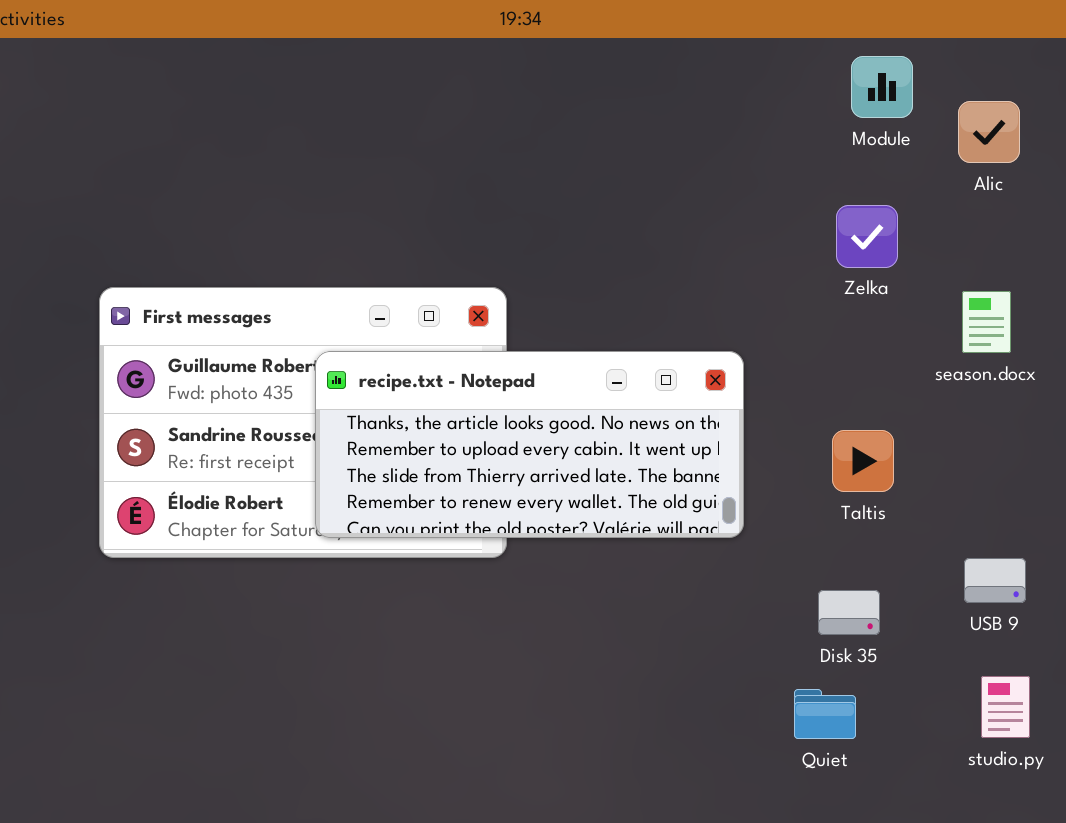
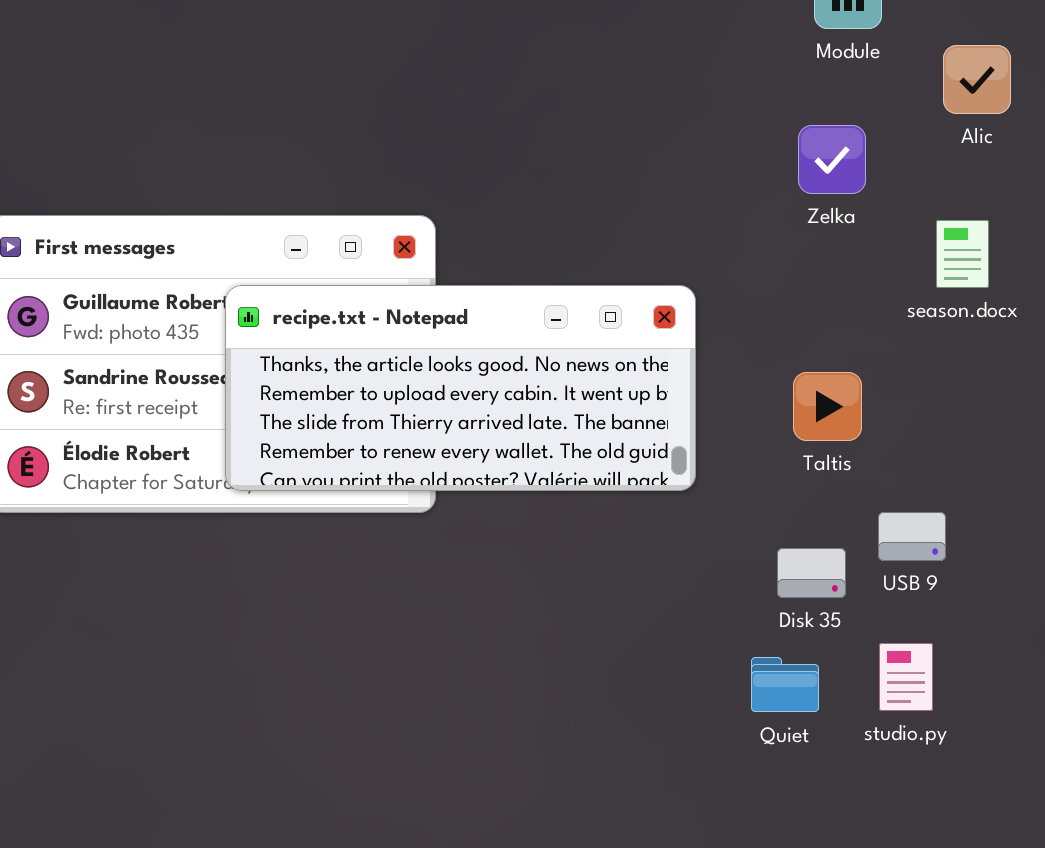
Alic: [958,101,1020,163] -> [943,45,1011,114], moved
USB 9: [964,558,1026,603] -> [878,512,946,561], moved
studio.py: [981,676,1030,738] -> [879,643,933,711], moved

